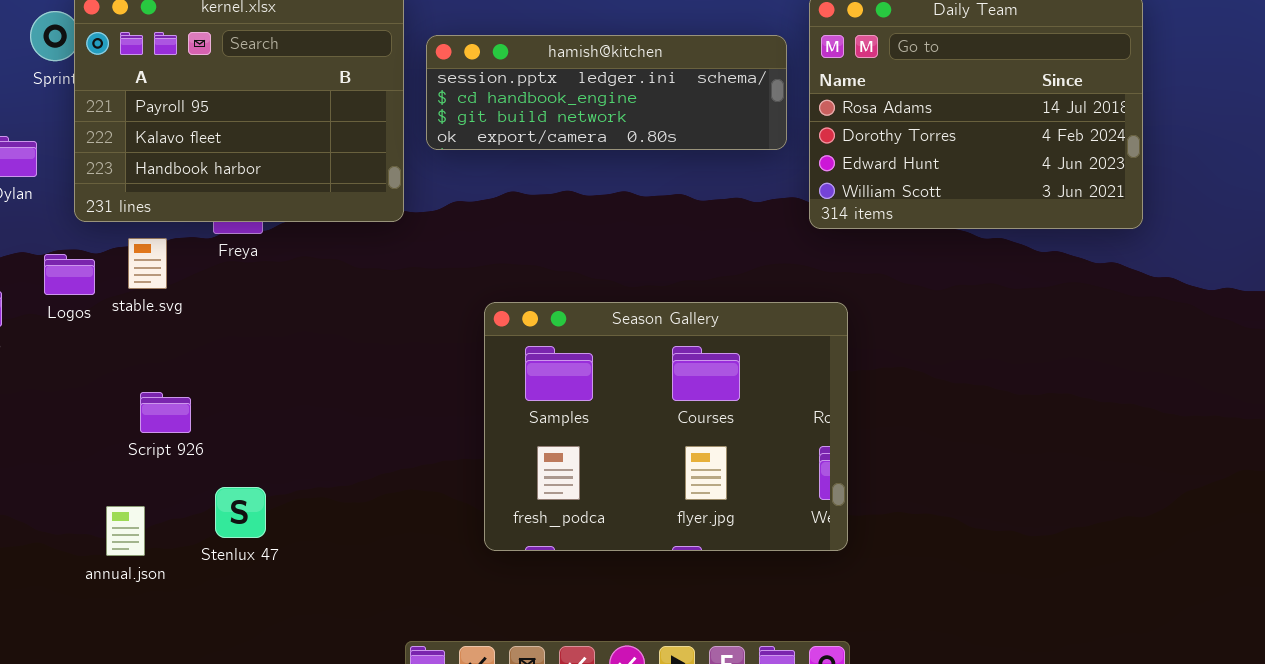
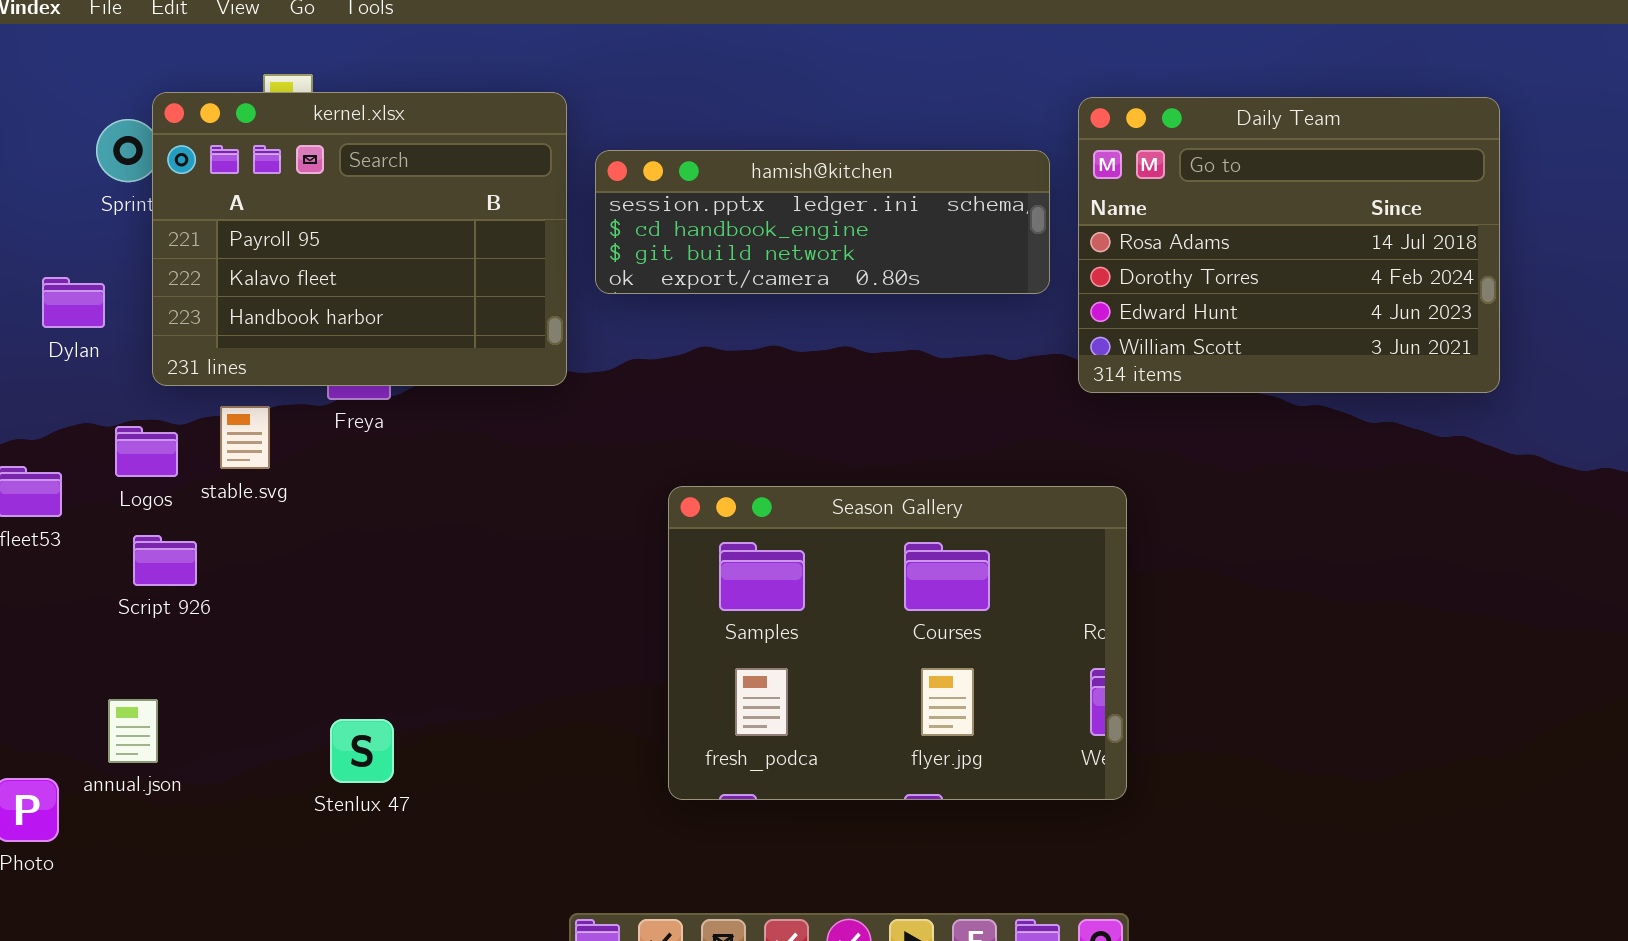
Script 926: [140,392,191,433] -> [133,535,197,586], moved
annual.json: [106,506,145,556] -> [108,699,158,763], moved

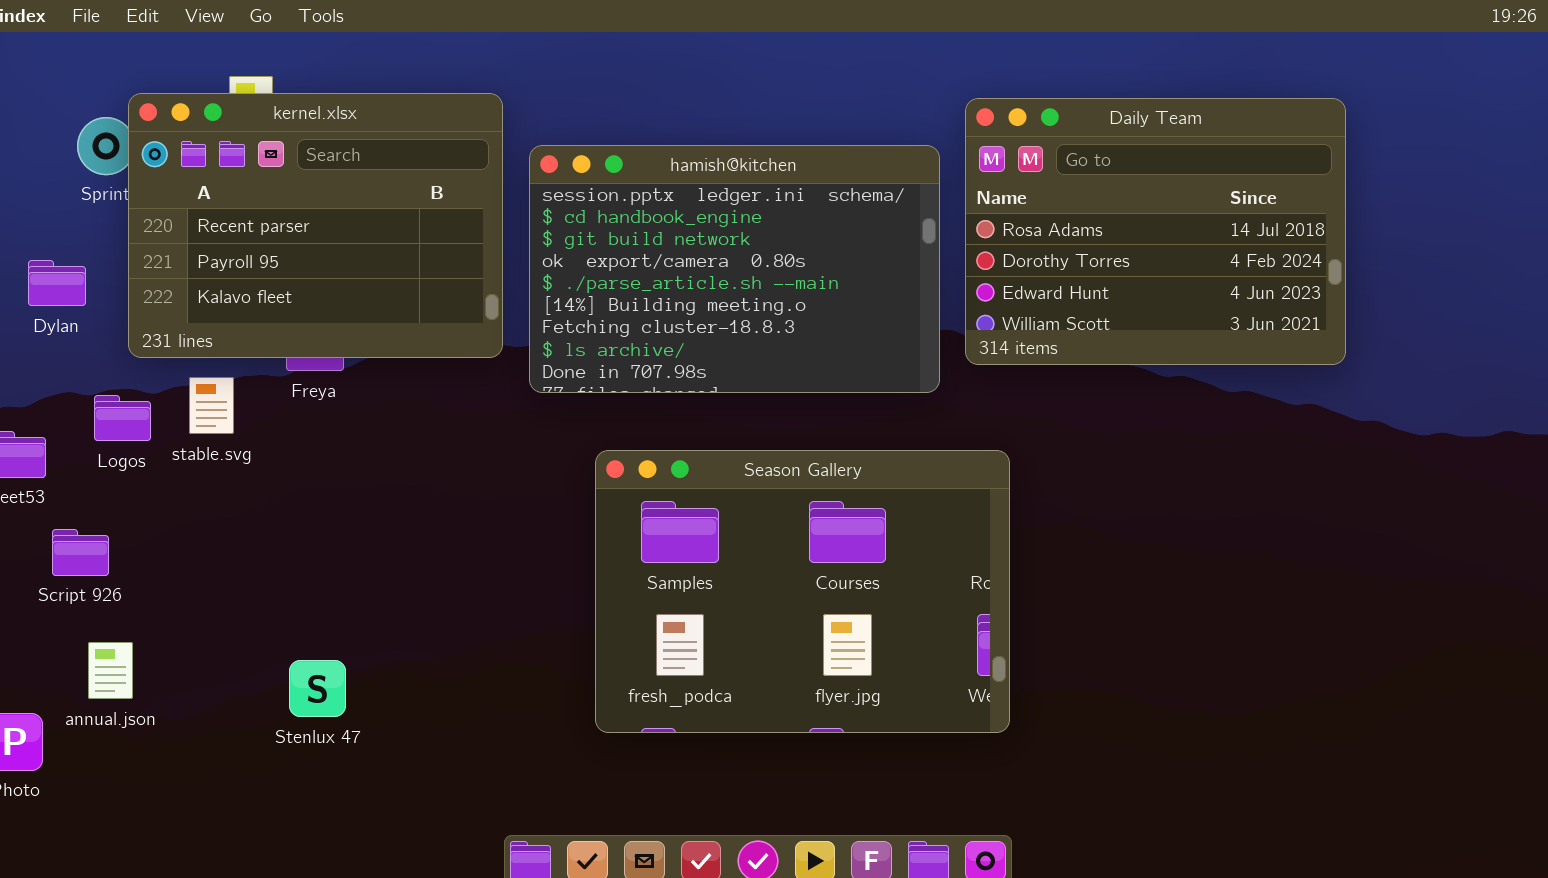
kernel.xlsx: [152,92,567,386] -> [128,93,503,358], scrolled up 1 row
hamish@kitchen: [595,150,1050,294] -> [529,145,940,393], resized
Script 926: [133,535,197,586] -> [52,529,109,576], moved

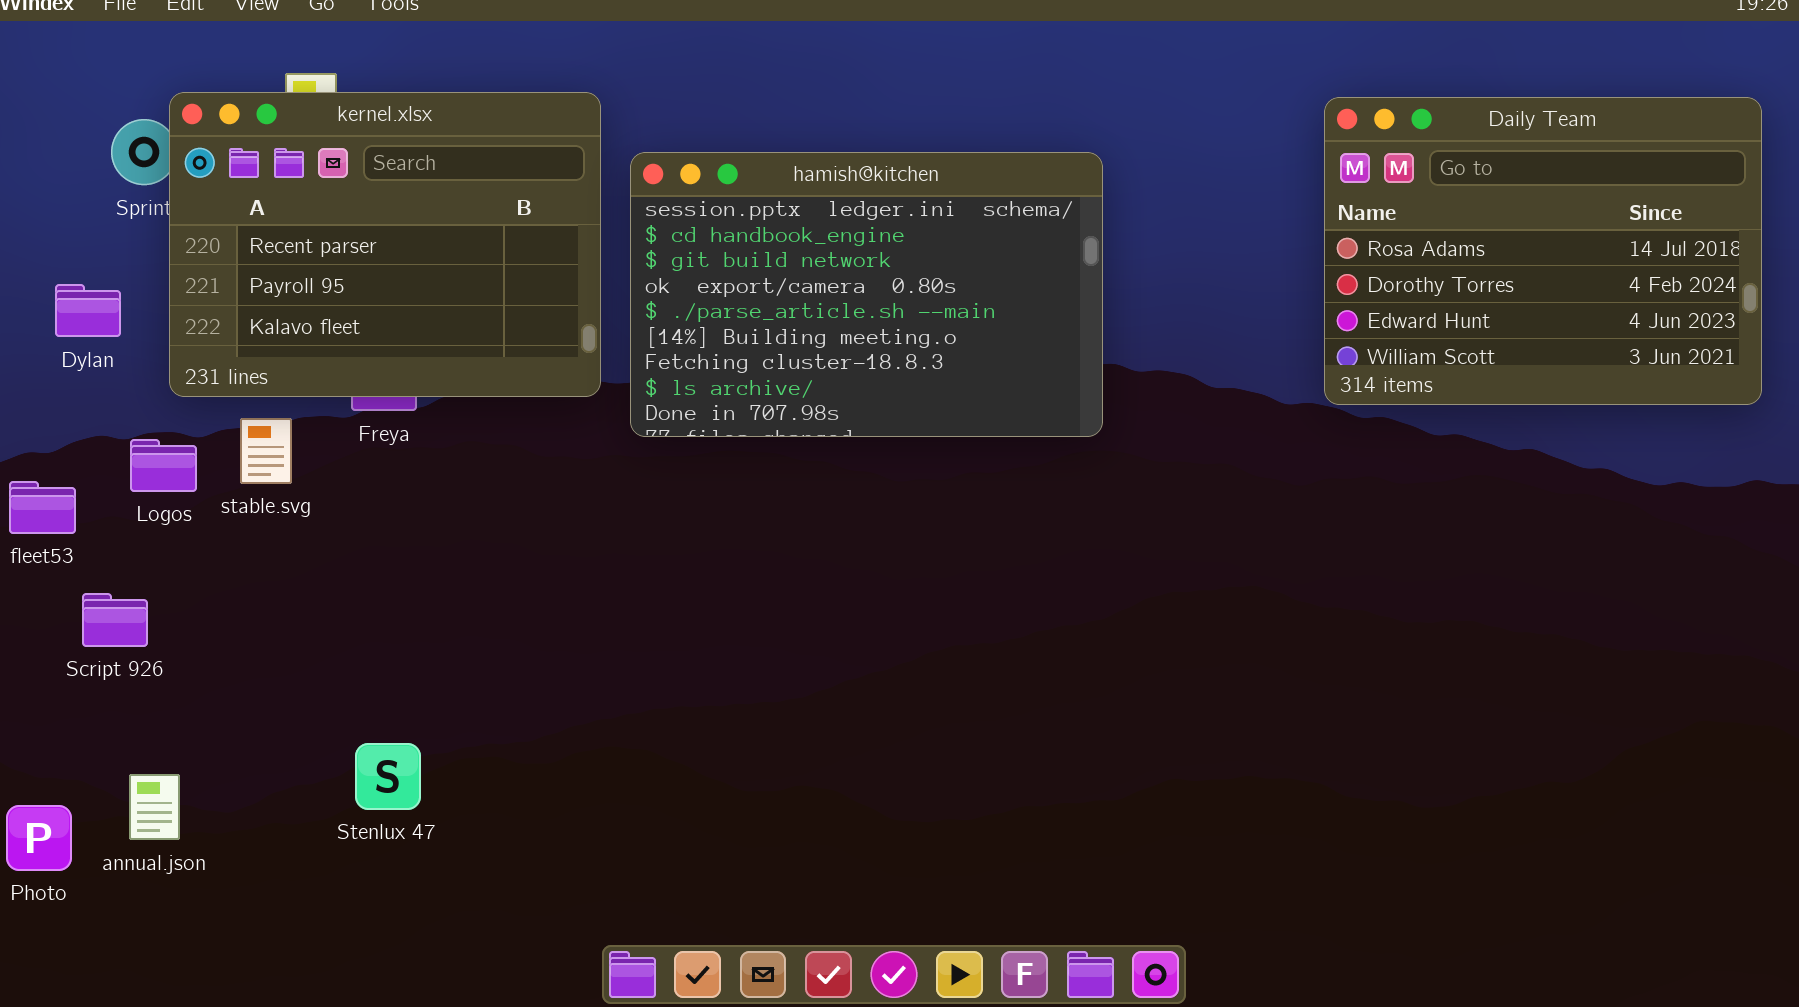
Daily Team: [965,98,1346,365] -> [1324,97,1762,405], moved
Season Gallery: [595,450,1010,733] -> none, closed
annual.json: [88,642,133,699] -> [129,774,180,840], moved

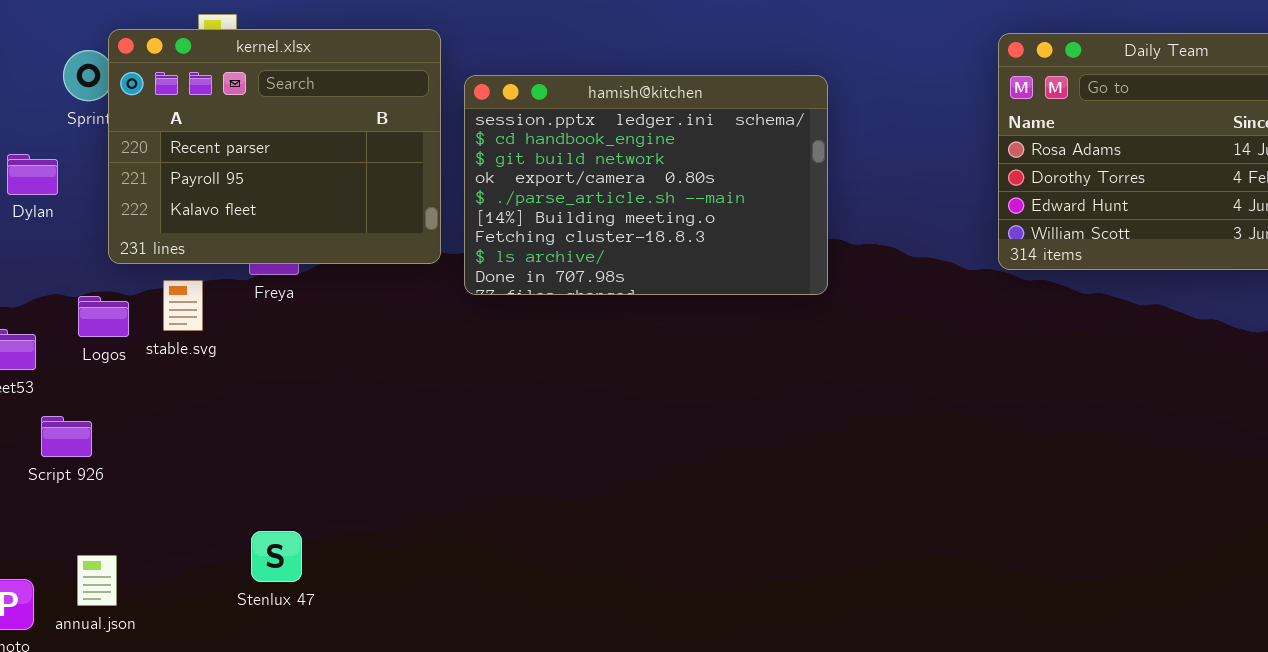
Dylan: [55,284,121,337] -> [7,154,58,195], moved

